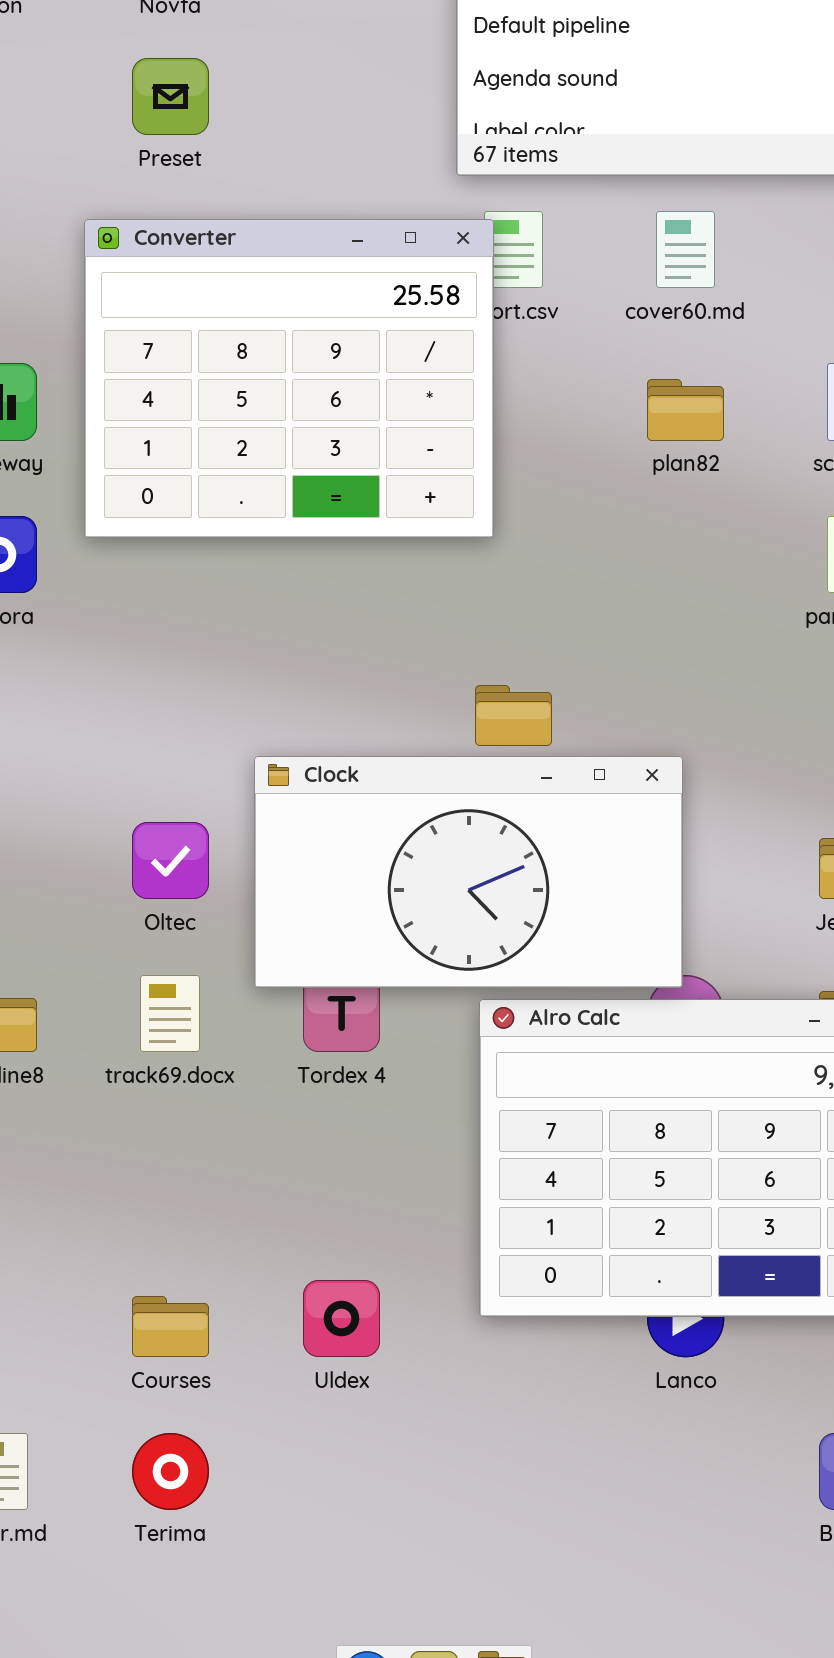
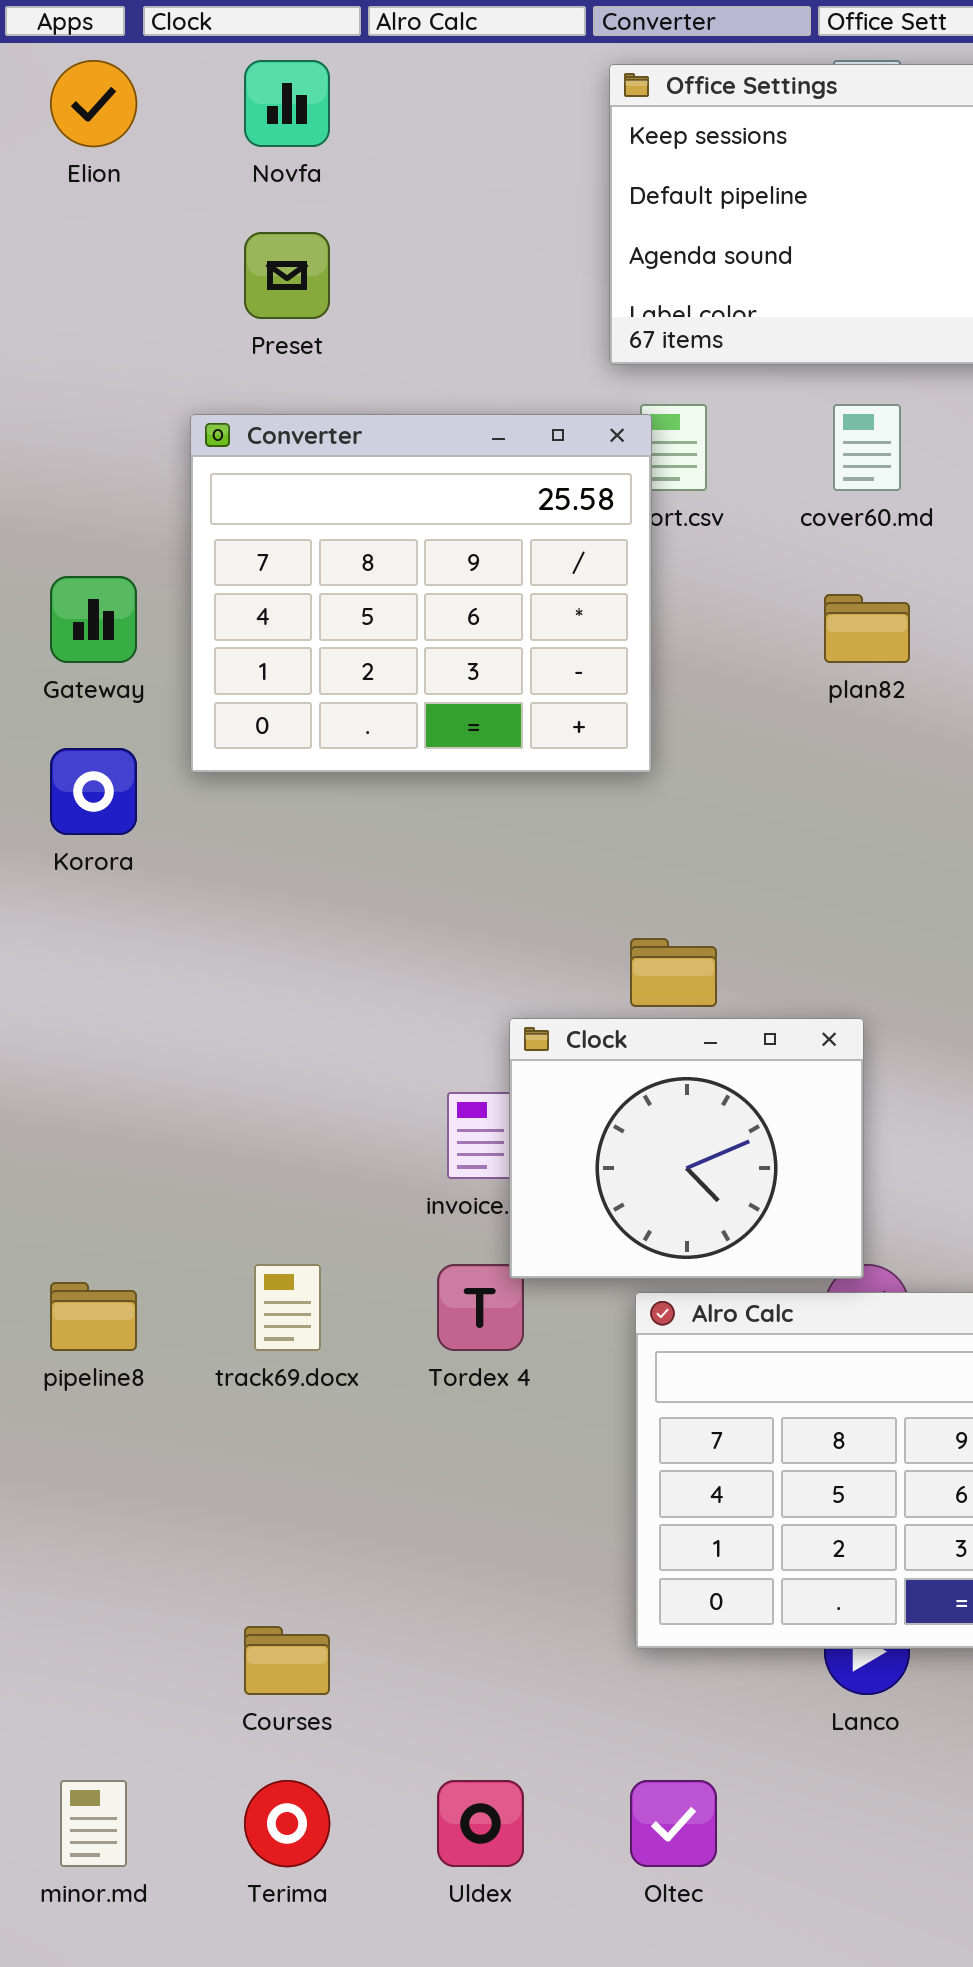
Clock: [254,756,683,988] -> [509,1018,864,1279], resized
Oltec: [132,822,209,899] -> [630,1780,717,1867], moved
Uldex: [303,1280,380,1357] -> [437,1780,524,1867], moved

